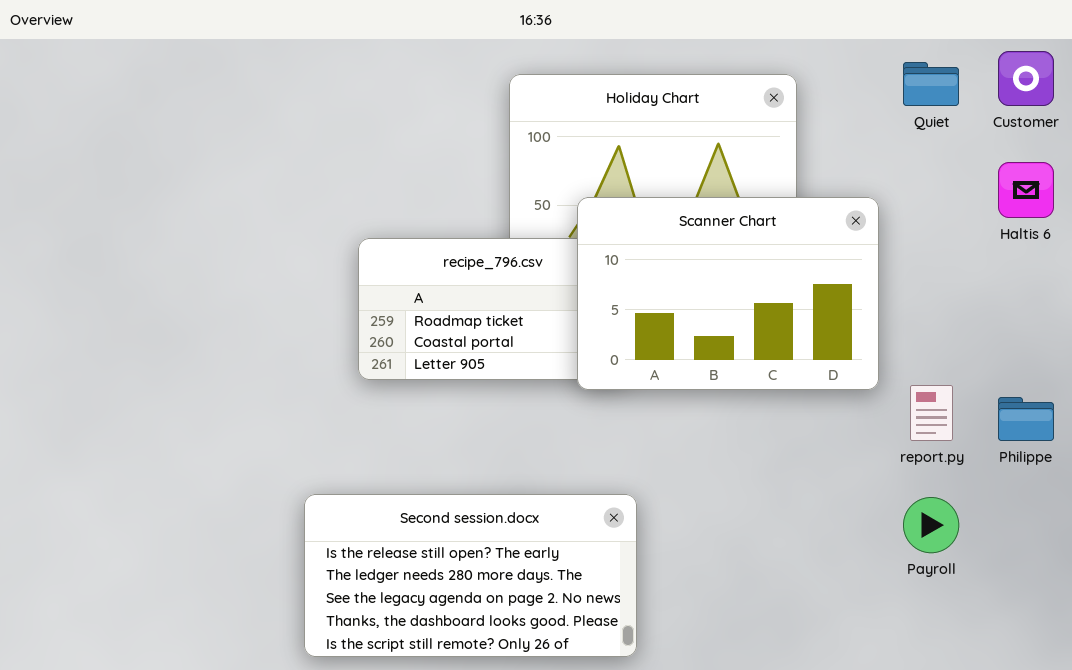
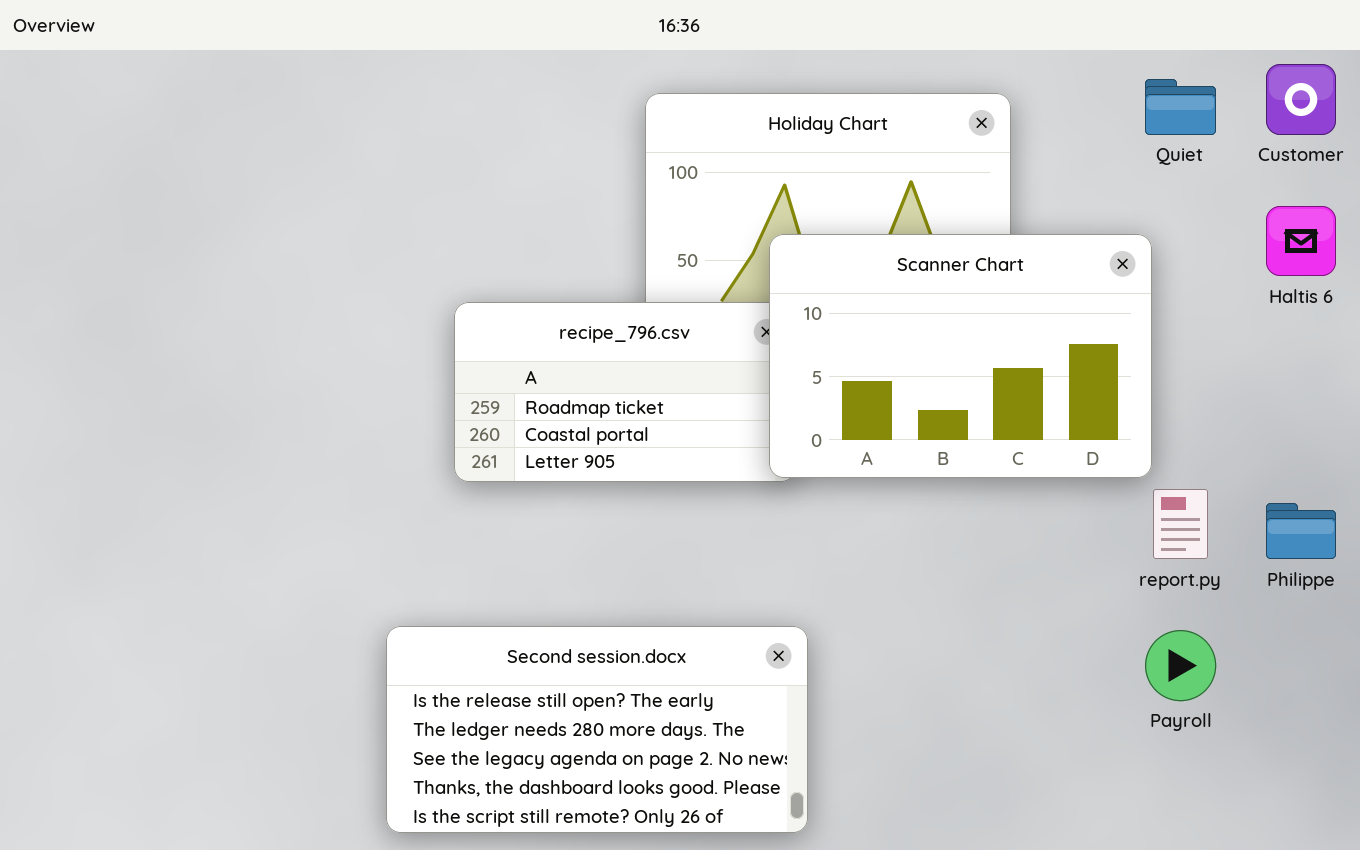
Scanner Chart: [577,197,879,390] -> [769,234,1152,478], moved

